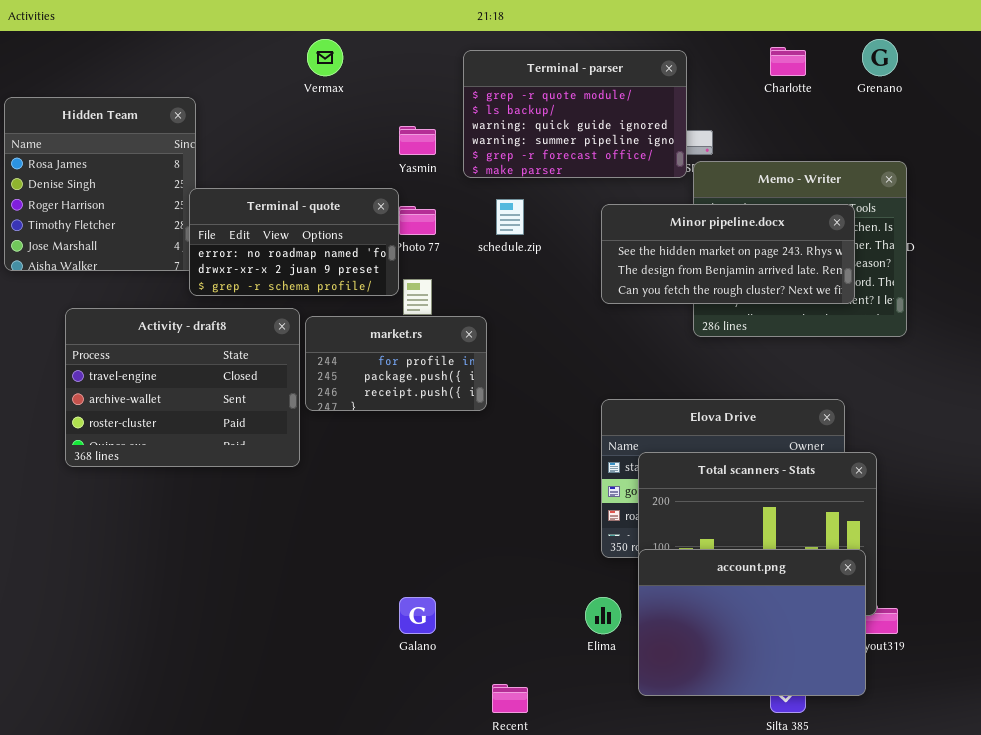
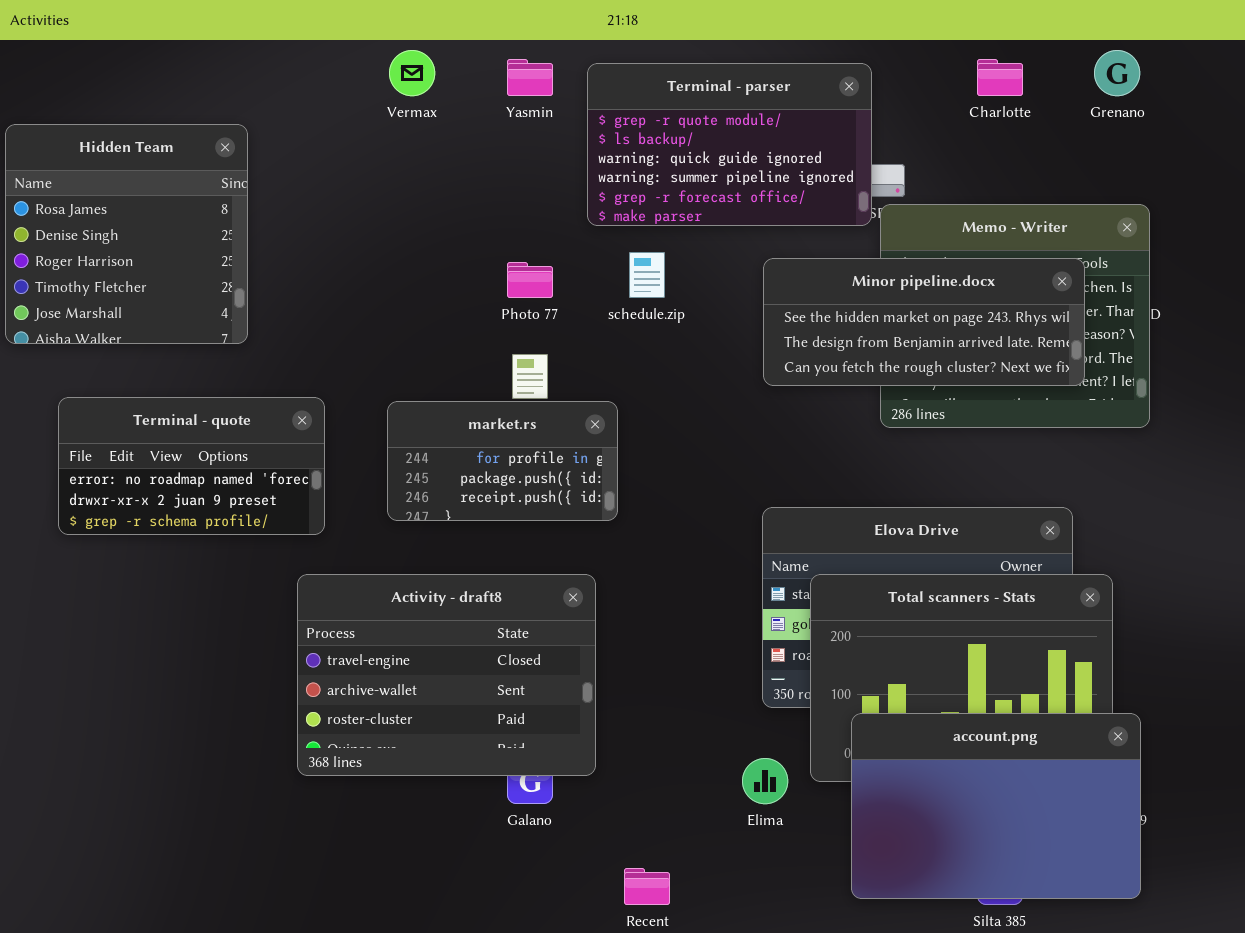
Yasmin: [399,126,436,155] -> [507,59,553,96], moved
Terminal - quote: [189,188,399,296] -> [58,397,325,535], moved
Activity - draft8: [65,308,300,467] -> [297,574,596,776], moved
account.png: [638,549,866,696] -> [851,713,1141,899], moved

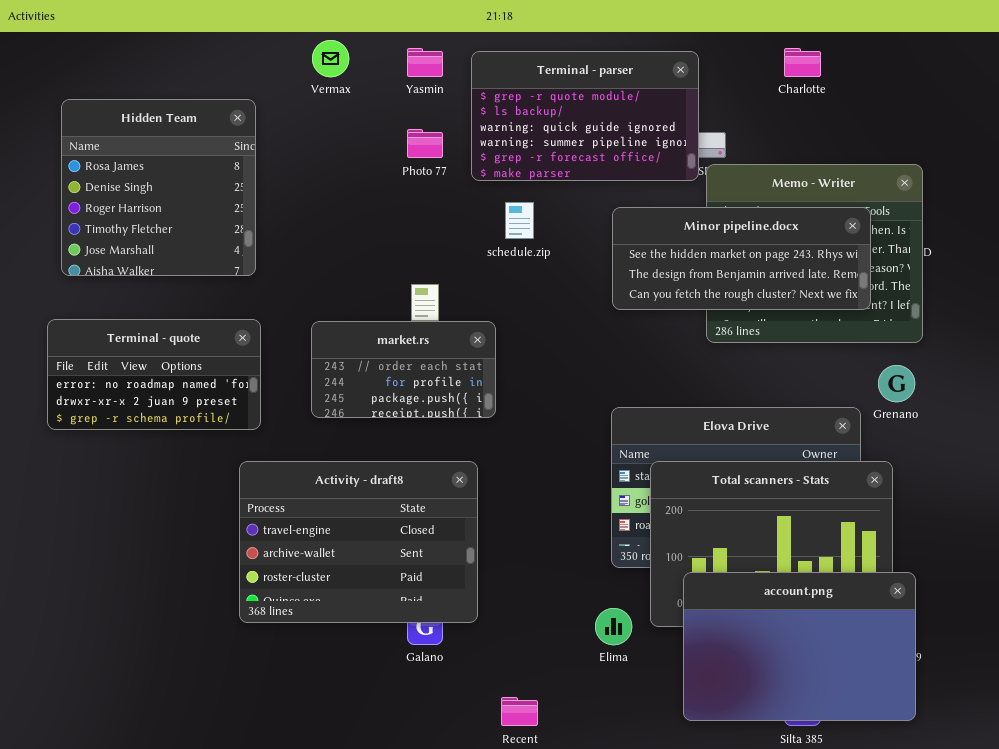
Grenano: [1094,50,1140,96] -> [878,365,915,402], moved
Hidden Team: [5,124,248,344] -> [61,99,256,276], moved
Photo 77: [507,262,553,298] -> [407,129,443,158], moved
market.rs: [387,401,618,521] -> [311,321,496,418], scrolled up 1 row

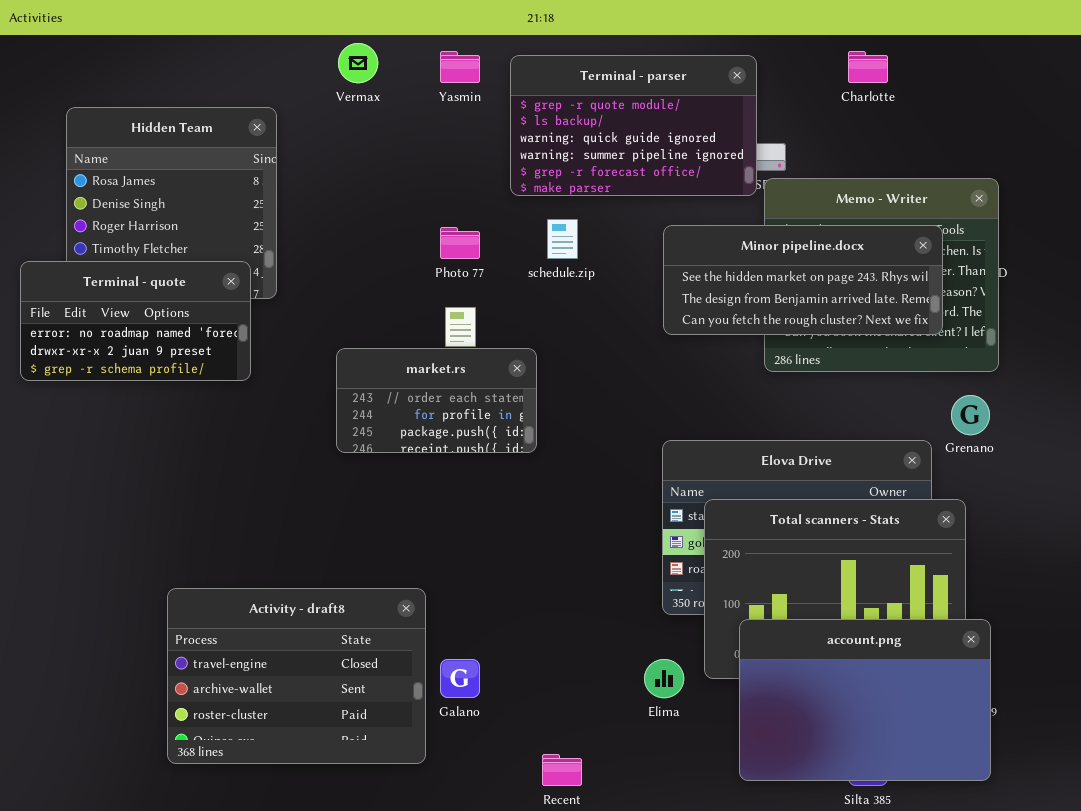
Photo 77: [407,129,443,158] -> [440,227,480,259], moved
Terminal - quote: [47,319,261,430] -> [20,261,251,381], moved
Activity - draft8: [239,461,478,623] -> [167,588,426,764], moved

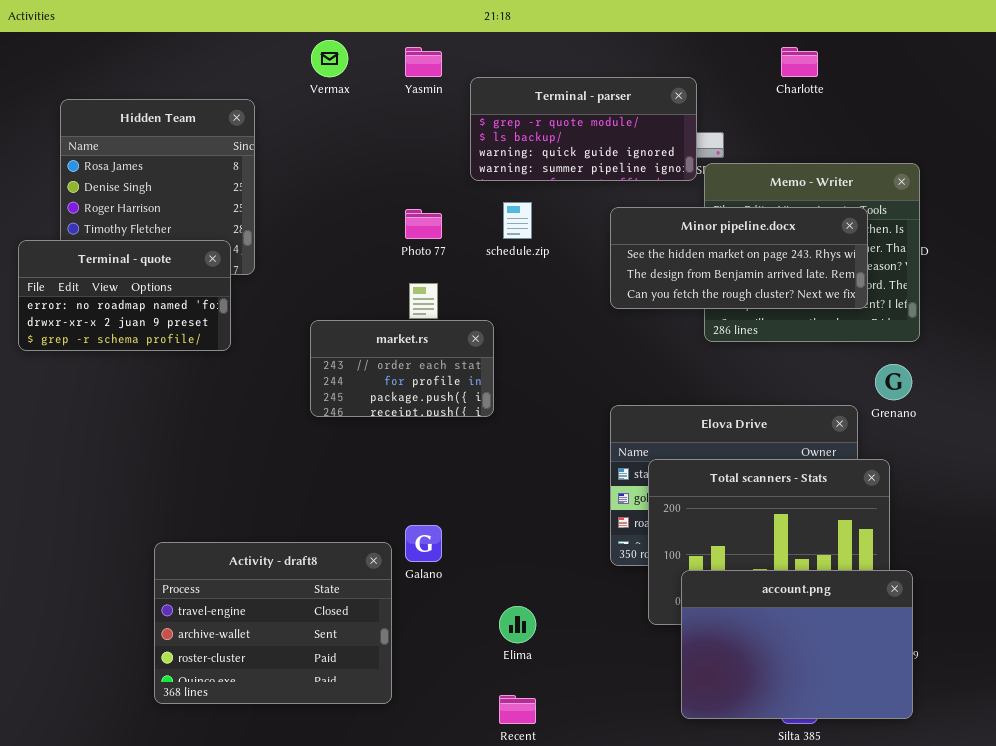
Terminal - parser: [510,55,757,196] -> [470,77,697,181], resized
Galano: [440,659,480,698] -> [405,525,442,562], moved
Elima: [644,659,684,698] -> [499,606,536,643], moved

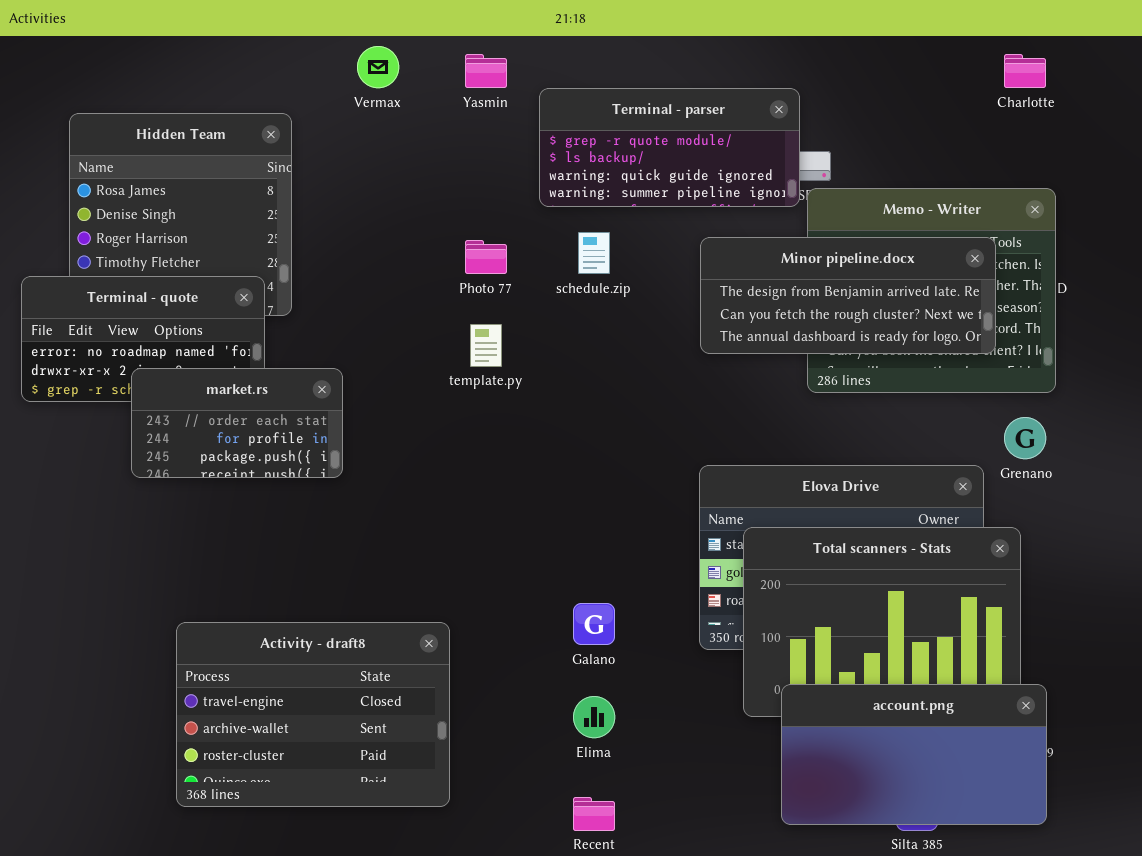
Charlotte: [781,47,818,77] -> [1004,54,1046,88], moved
Minor pipeline.docx: [610,207,868,309] -> [700,237,996,354], scrolled down 1 row
market.rs: [310,320,494,417] -> [131,368,343,478], moved
Galano: [405,525,442,562] -> [573,603,615,645], moved
account.png: [681,570,913,719] -> [781,684,1047,825], resized

